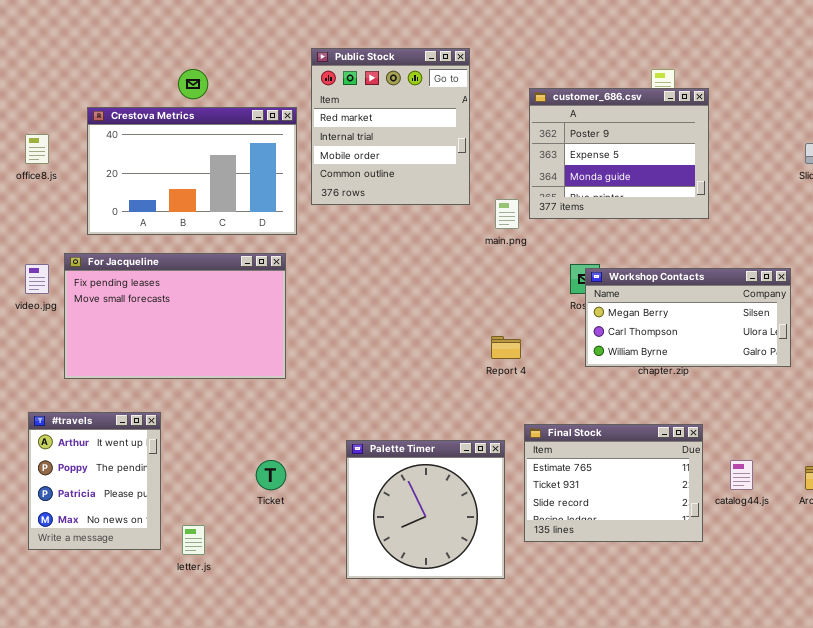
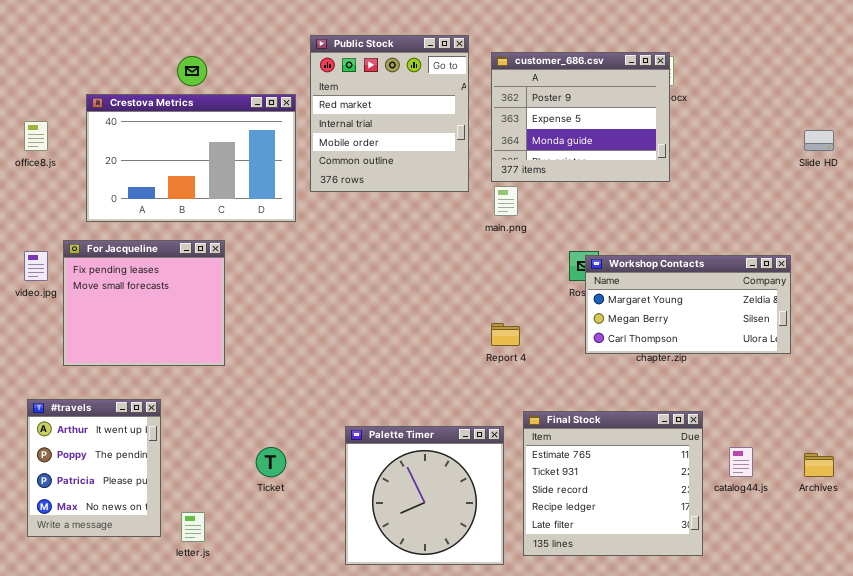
customer_686.csv: [529,88,709,219] -> [491,52,670,182], moved
For Jacqueline: [64,253,286,379] -> [63,240,225,366], resized
Workshop Contacts: [585,268,791,367] -> [585,255,791,354], scrolled up 1 row
Final Stock: [524,424,703,542] -> [523,411,703,556], resized

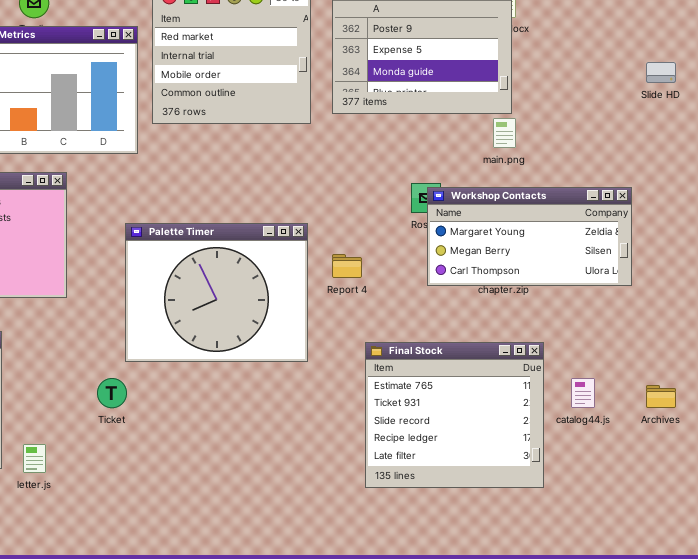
main.png: [494,186,518,216] -> [493,118,516,148], moved
Palette Timer: [345,426,504,565] -> [125,223,308,362], moved, resized

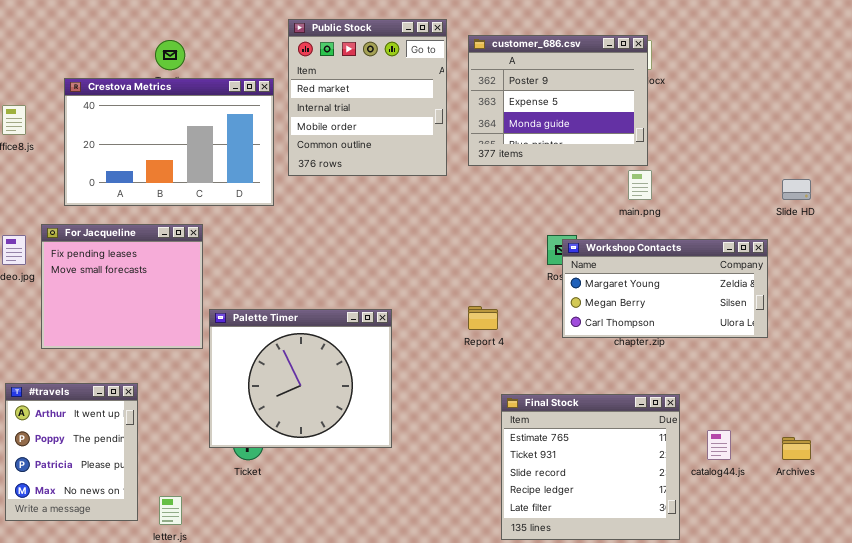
Slide HD: [646,62,676,83] -> [782,179,811,200], moved
Palette Timer: [125,223,308,362] -> [209,309,392,448], moved

